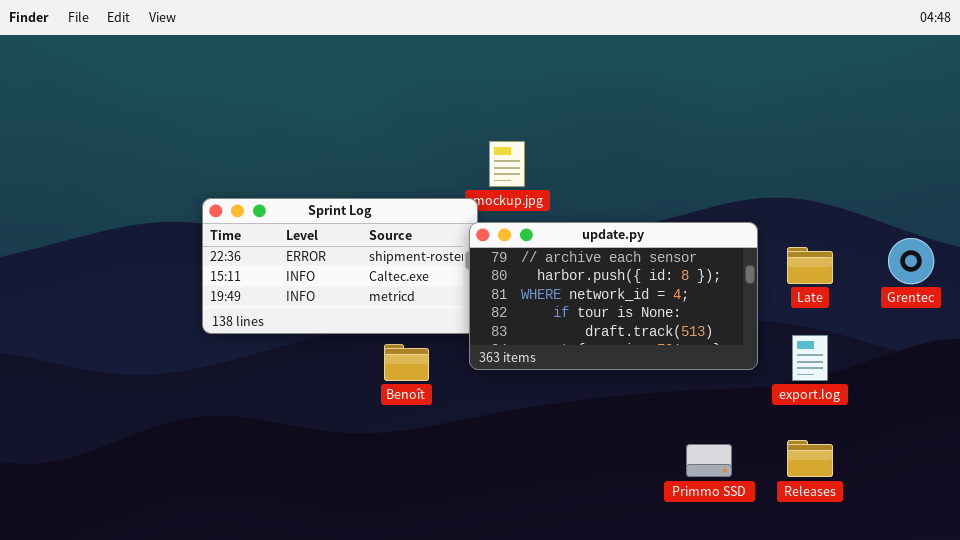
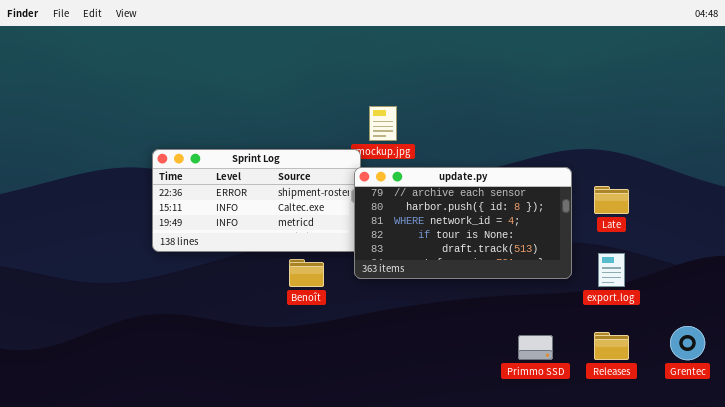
Grentec: [888,238,934,284] -> [670,326,705,360], moved

